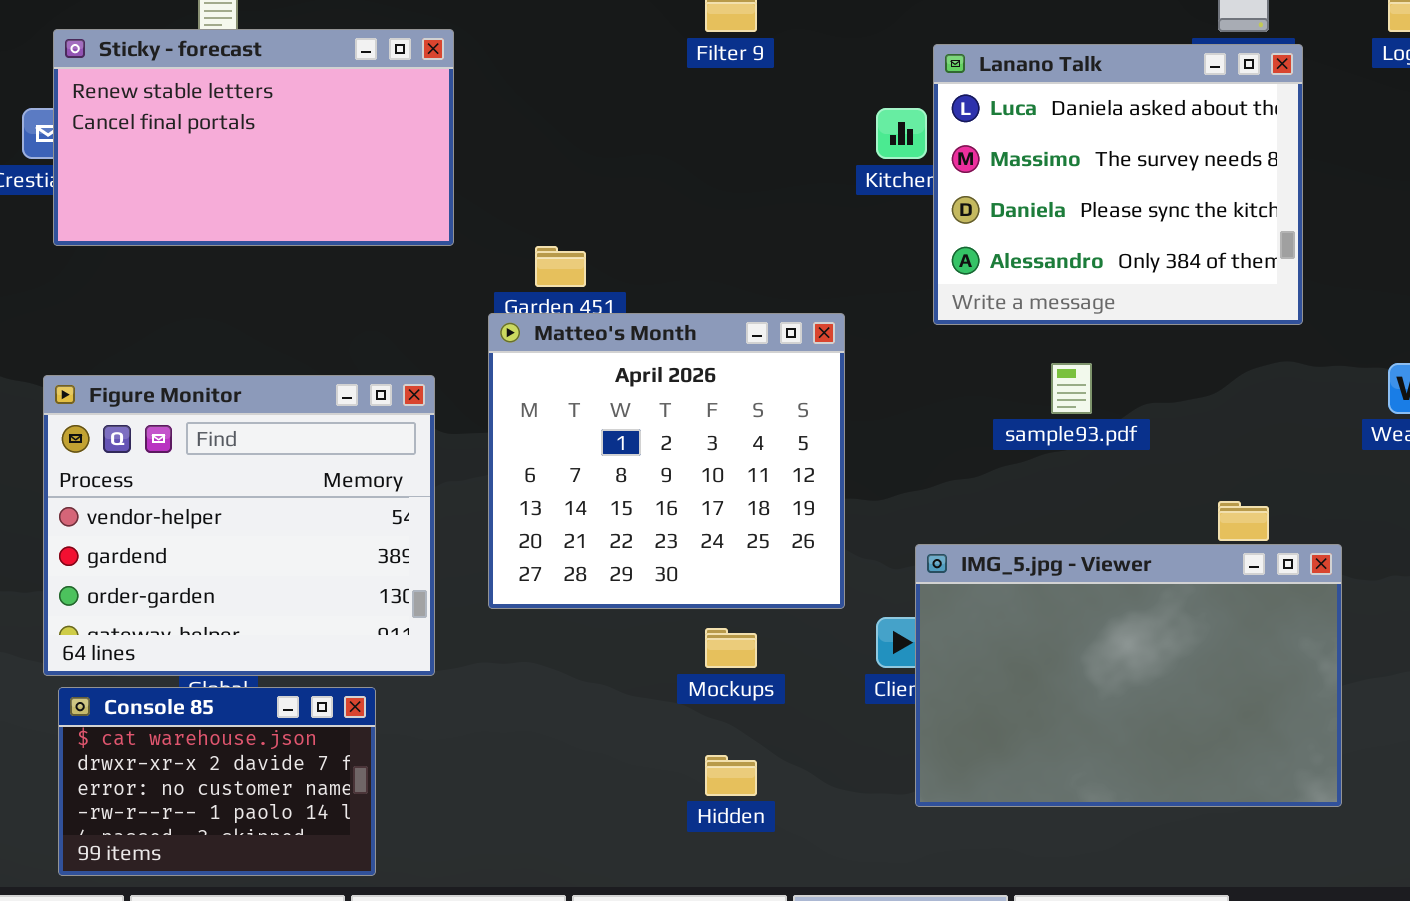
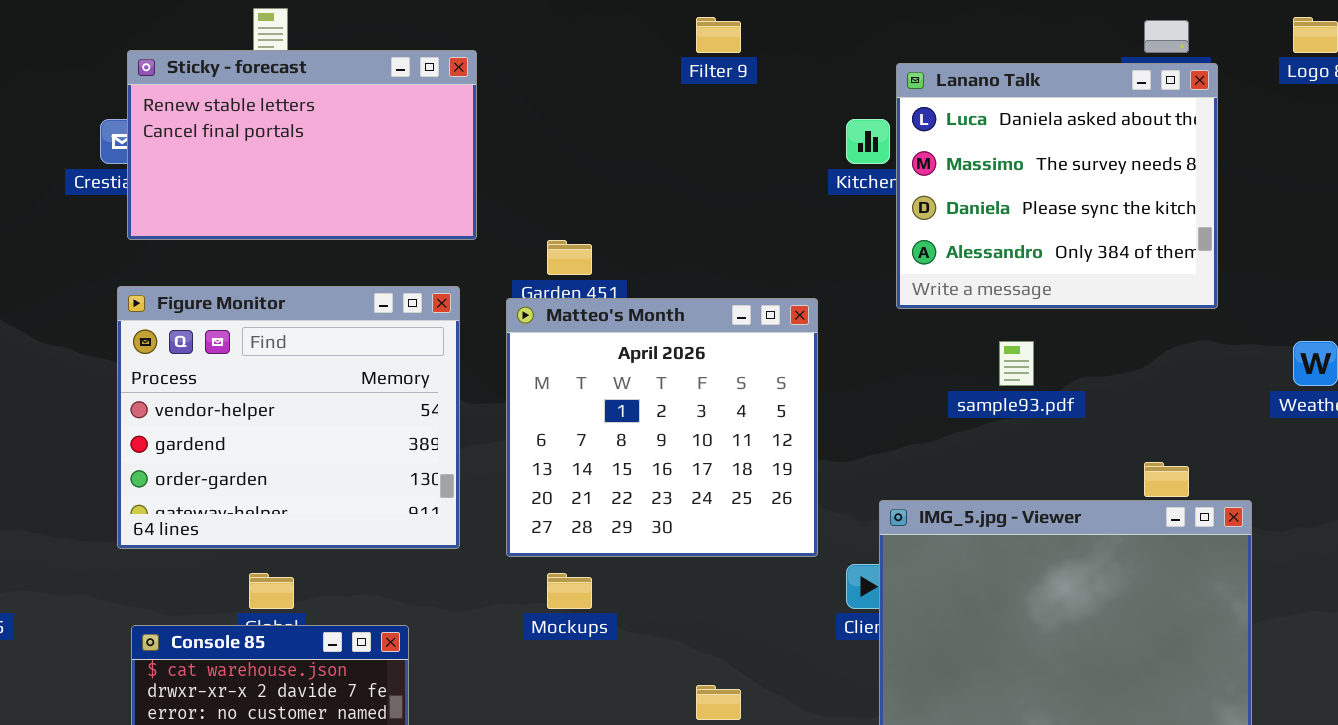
Figure Monitor: [43,375,435,676] -> [117,286,460,549], moved
Mockups: [705,628,757,668] -> [547,573,592,609], moved

